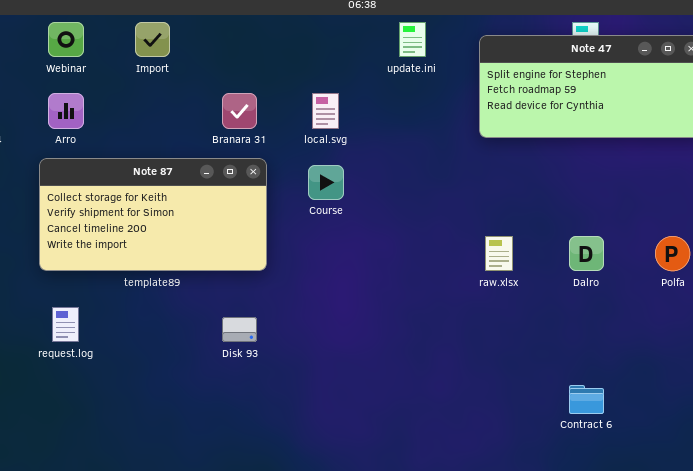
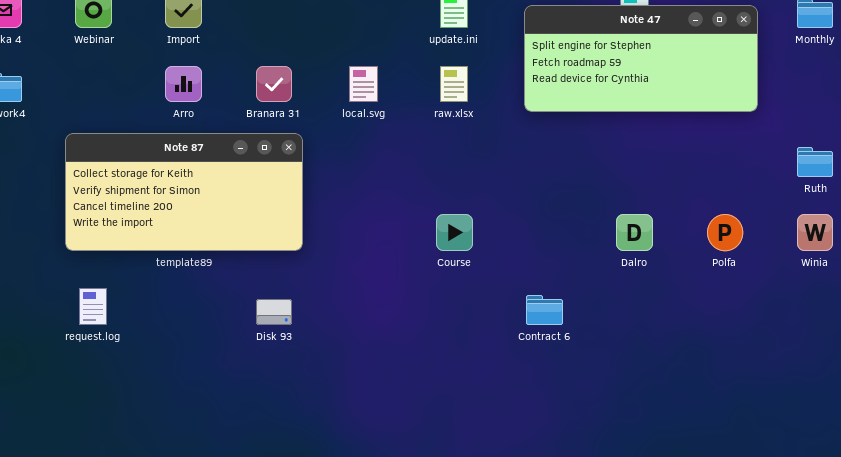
Arro: [48,93,84,129] -> [165,66,202,102], moved
Course: [308,165,344,200] -> [436,214,473,251], moved
raw.xlsx: [485,236,513,271] -> [440,66,468,102], moved
Contract 6: [569,385,604,414] -> [526,295,563,325], moved

